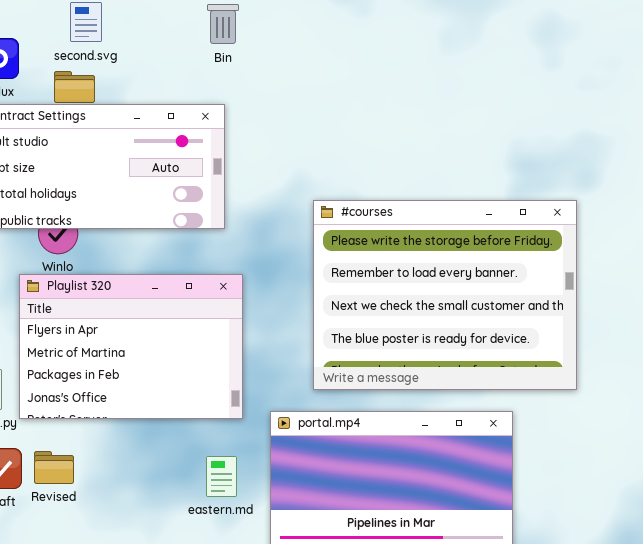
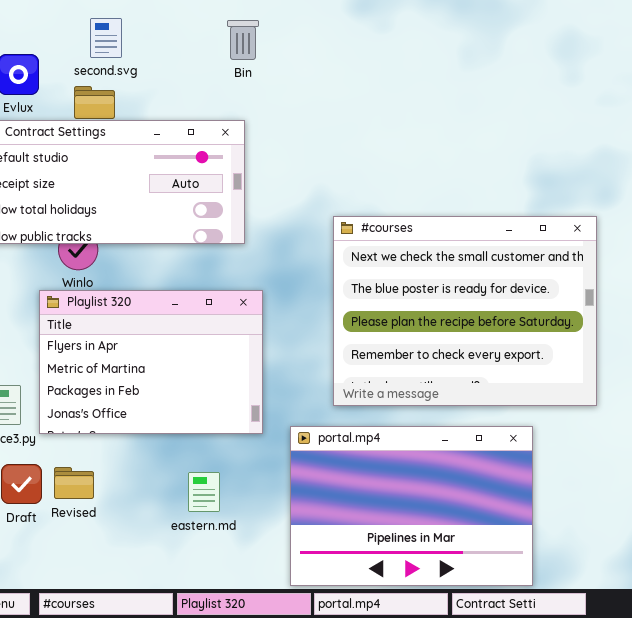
#courses: [313,200,577,390] -> [333,216,597,406], scrolled down 2 rows
eastern.md: [206,456,237,497] -> [188,472,220,512], moved

